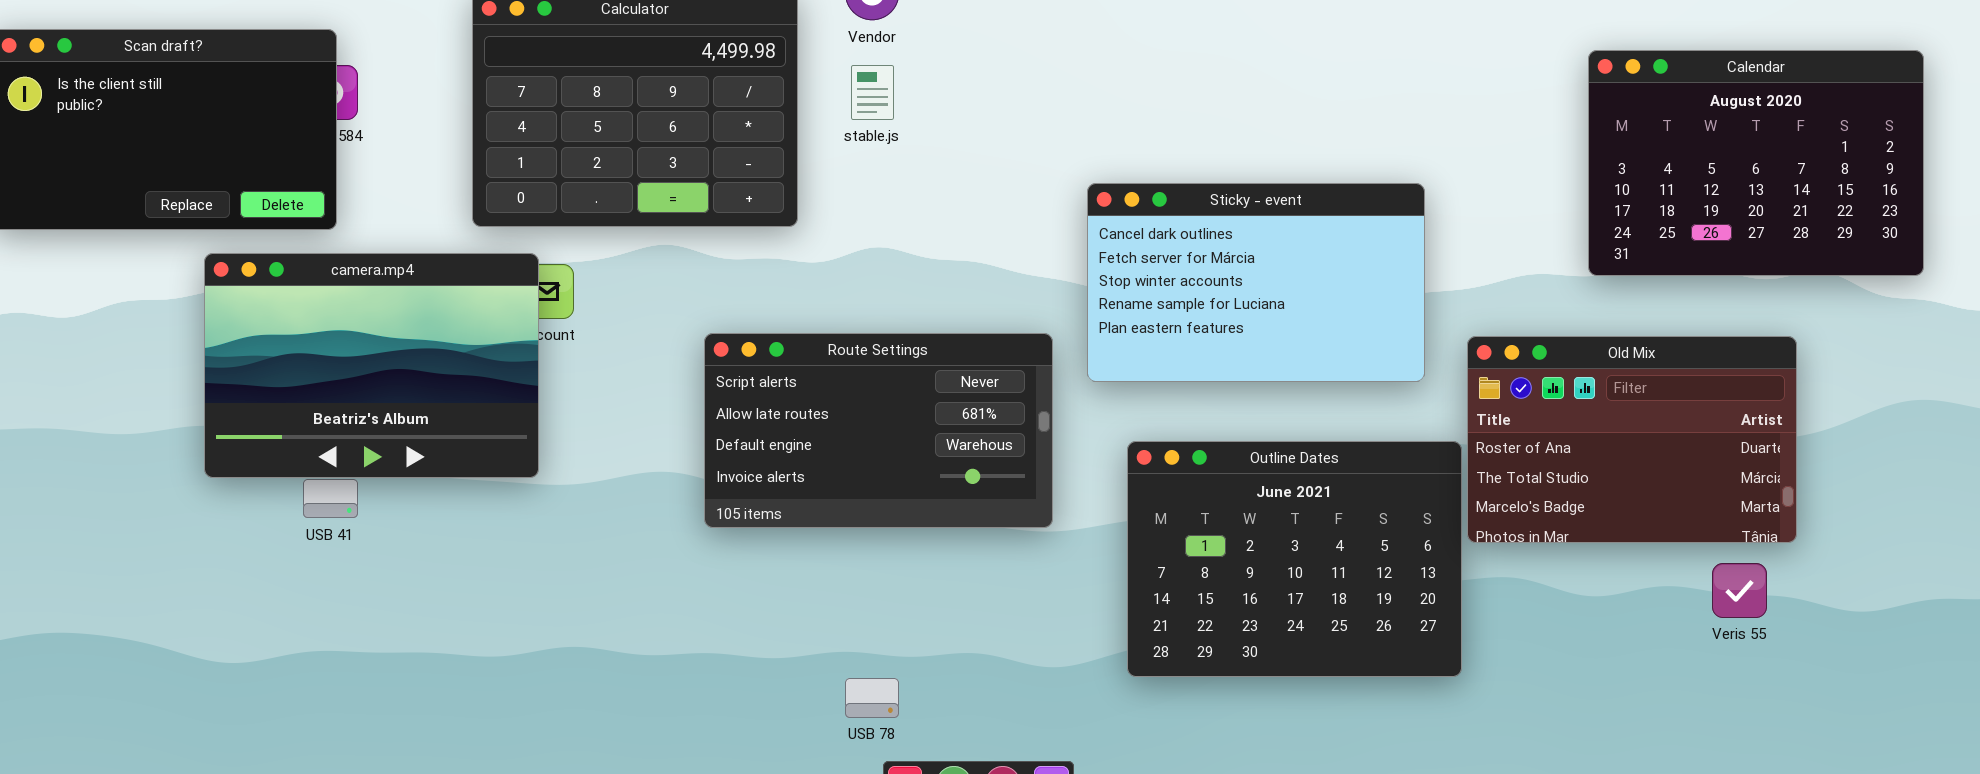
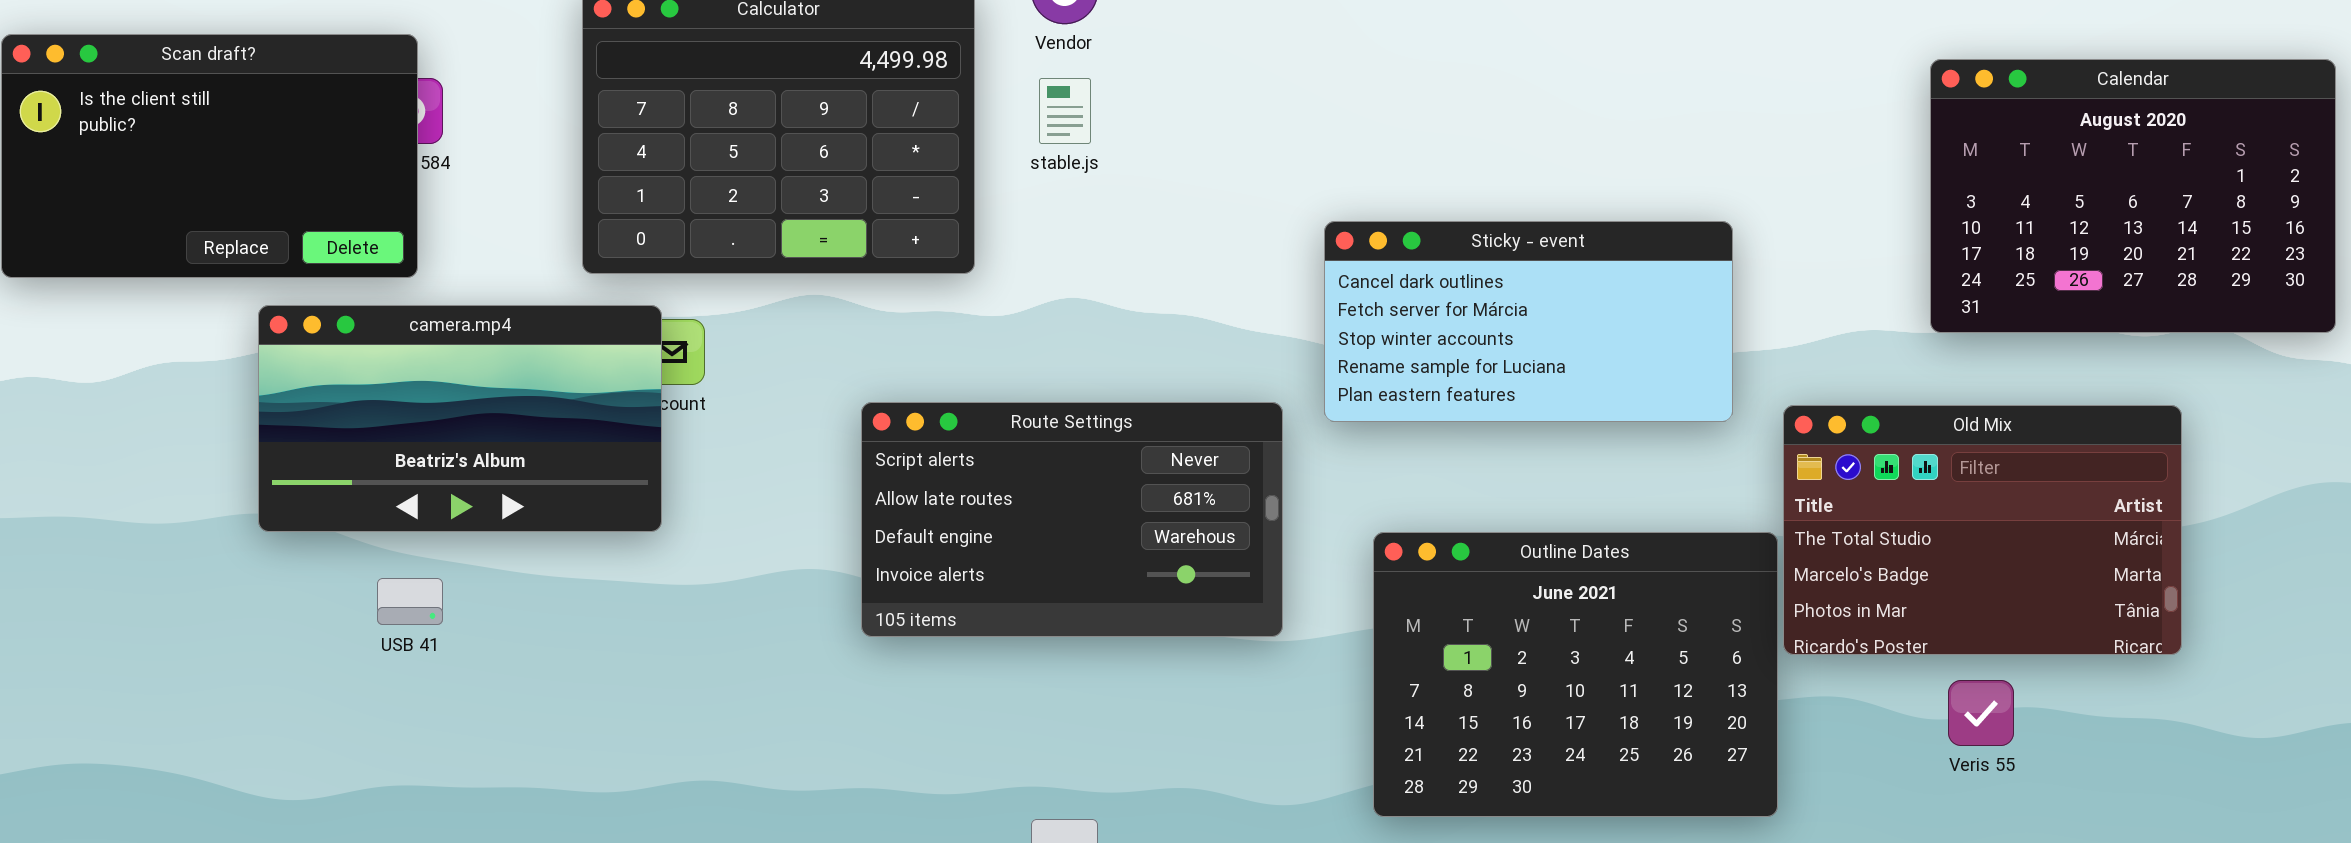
Sticky - event: [1087,183,1425,382] -> [1324,221,1733,422], resized
camera.mp4: [204,253,539,478] -> [258,305,662,532], resized
Old Mix: [1467,336,1797,543] -> [1783,405,2182,655], scrolled down 1 row
Veris 55: [1712,563,1767,618] -> [1948,680,2014,746], moved

